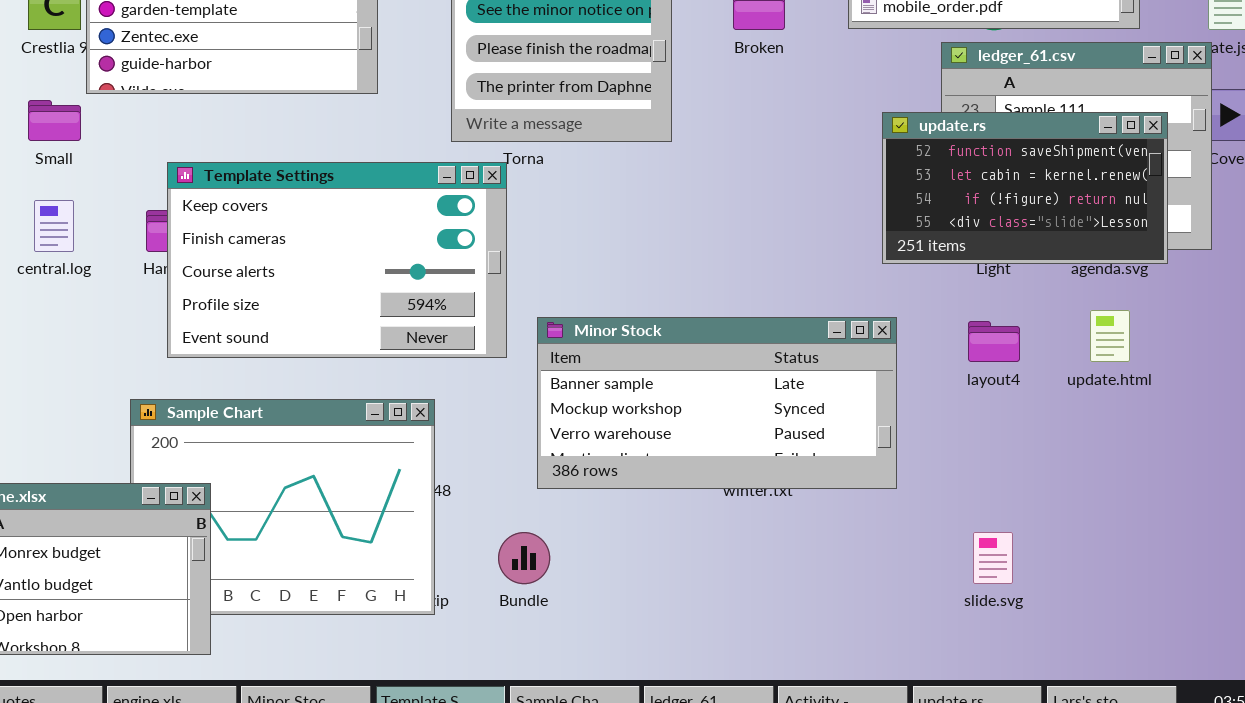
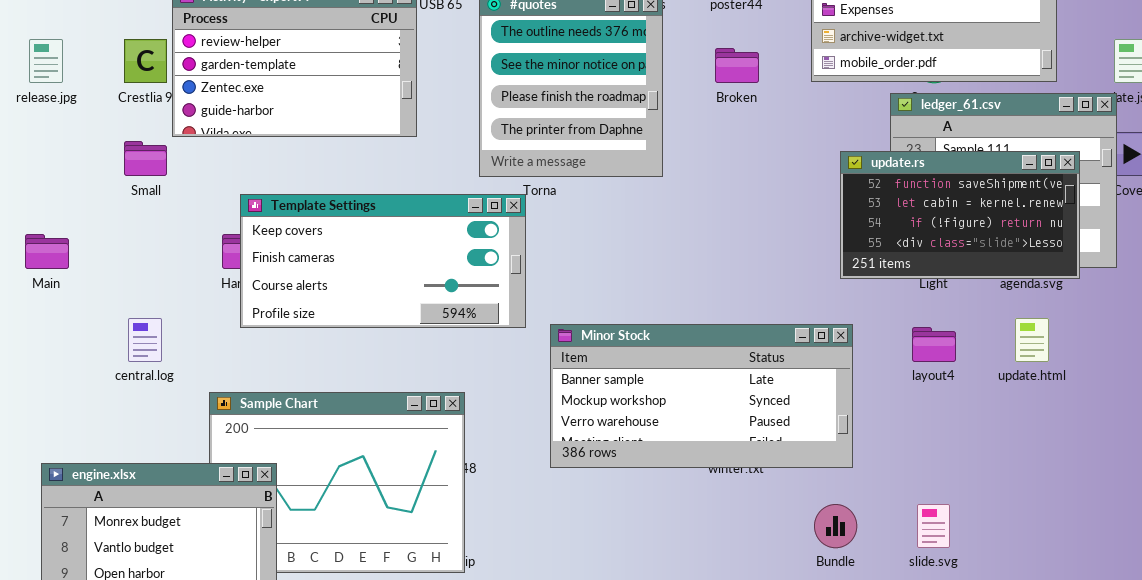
Template Settings: [167,162,507,358] -> [240,194,526,328], resized
central.log: [34,200,74,252] -> [128,318,162,362], moved
Bundle: [498,532,550,584] -> [814,504,857,548], moved

